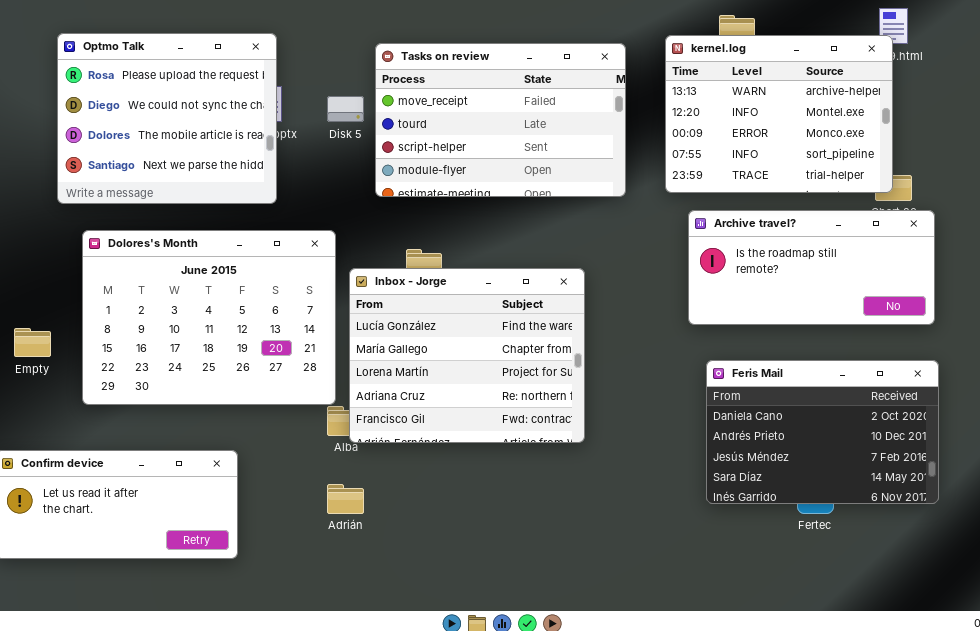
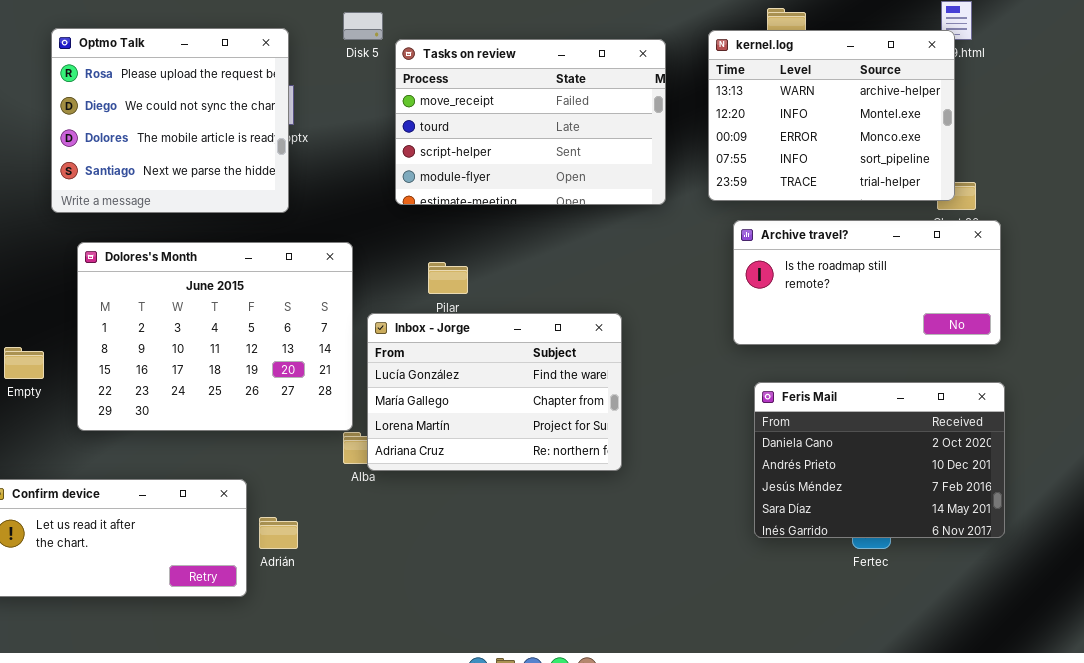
Disk 5: [327,96,364,122] -> [343,12,383,40], moved
Inbox - Jorge: [349,268,585,443] -> [367,313,622,471], resized
Adrián: [327,484,364,514] -> [259,517,298,549], moved

